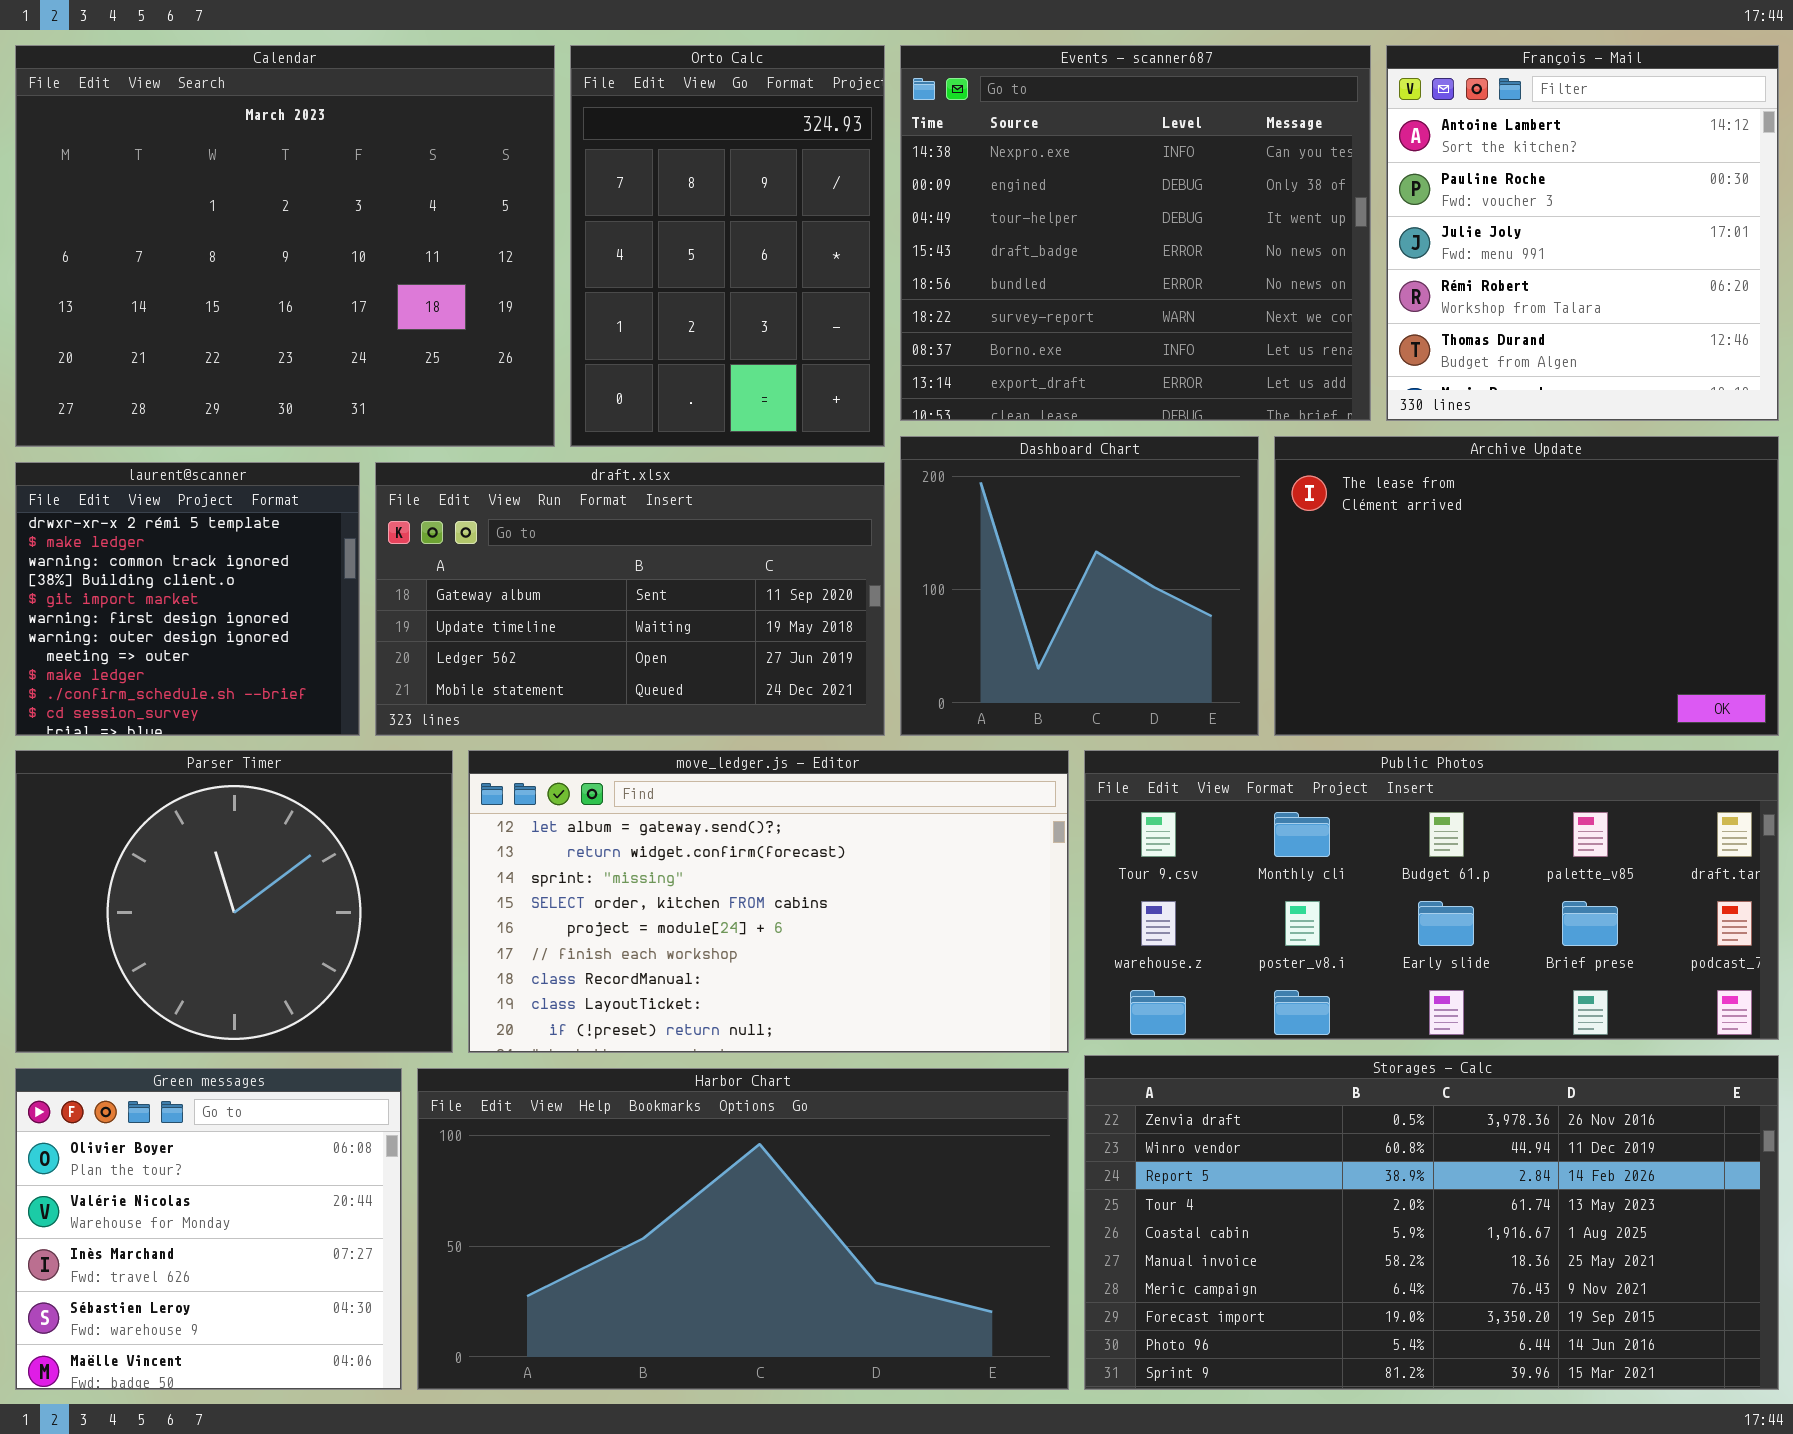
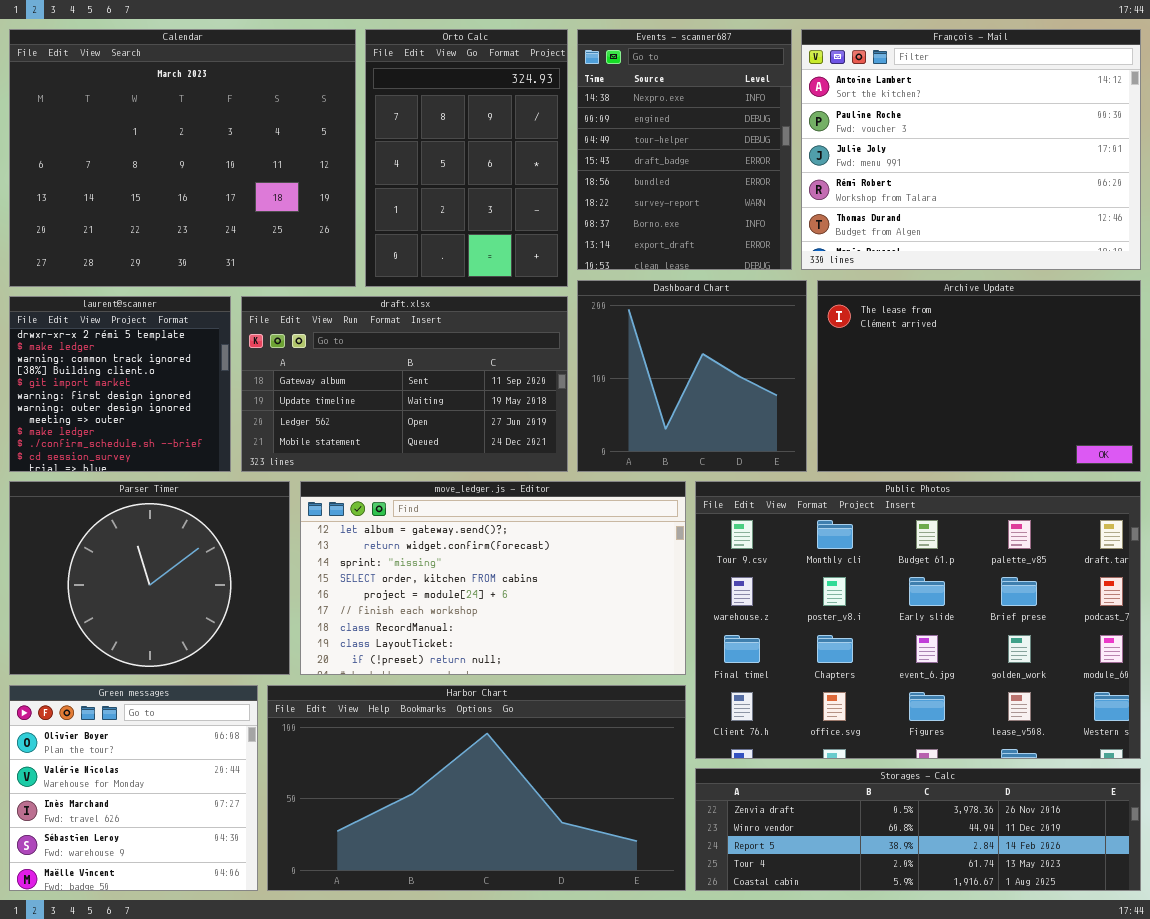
Events - scanner687: [900,45,1371,421] -> [577,29,792,270], resized
François - Mail: [1386,45,1779,421] -> [801,29,1141,270], resized
Public Photos: [1084,750,1779,1040] -> [695,481,1141,759], resized
Storages - Calc: [1084,1055,1779,1390] -> [695,768,1141,891], resized

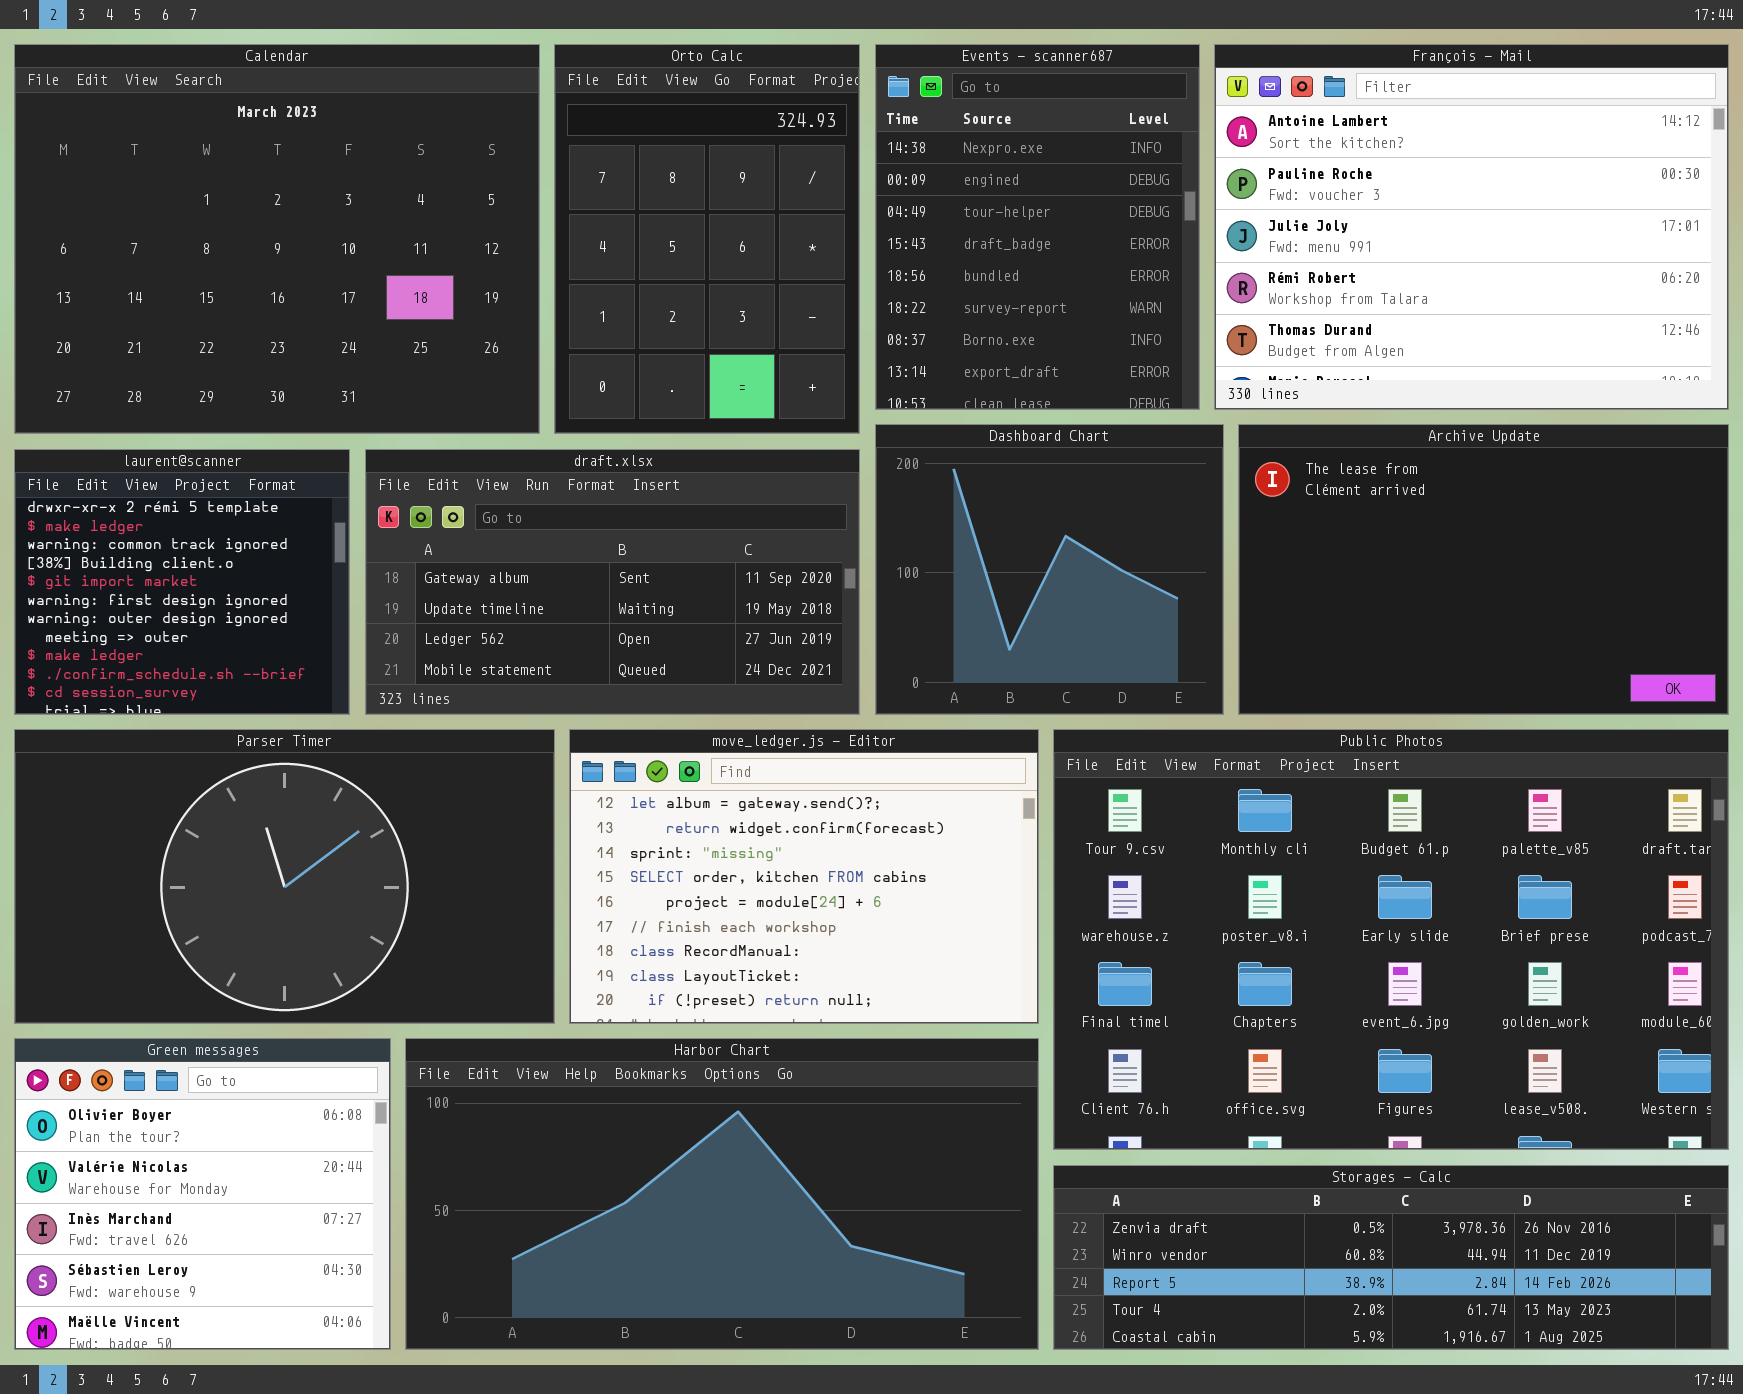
Parser Timer: [9,481,290,675] -> [14,729,555,1024], resized
move_ledger.js - Editor: [300,481,686,675] -> [569,729,1039,1024], resized

